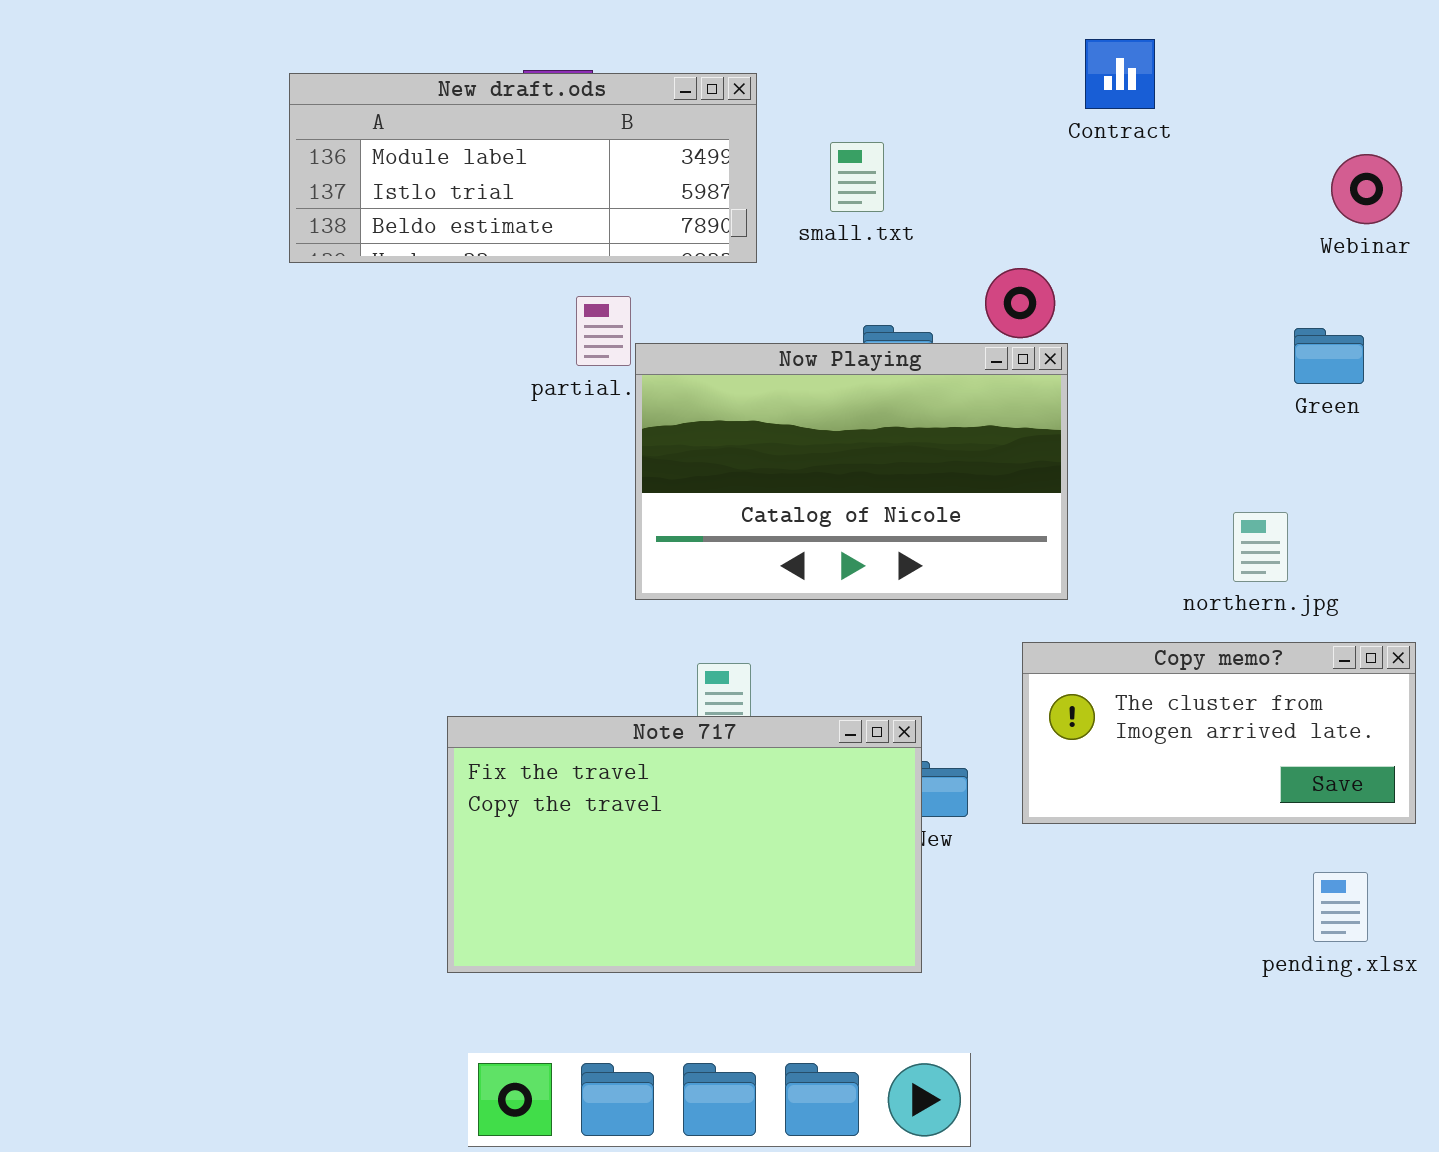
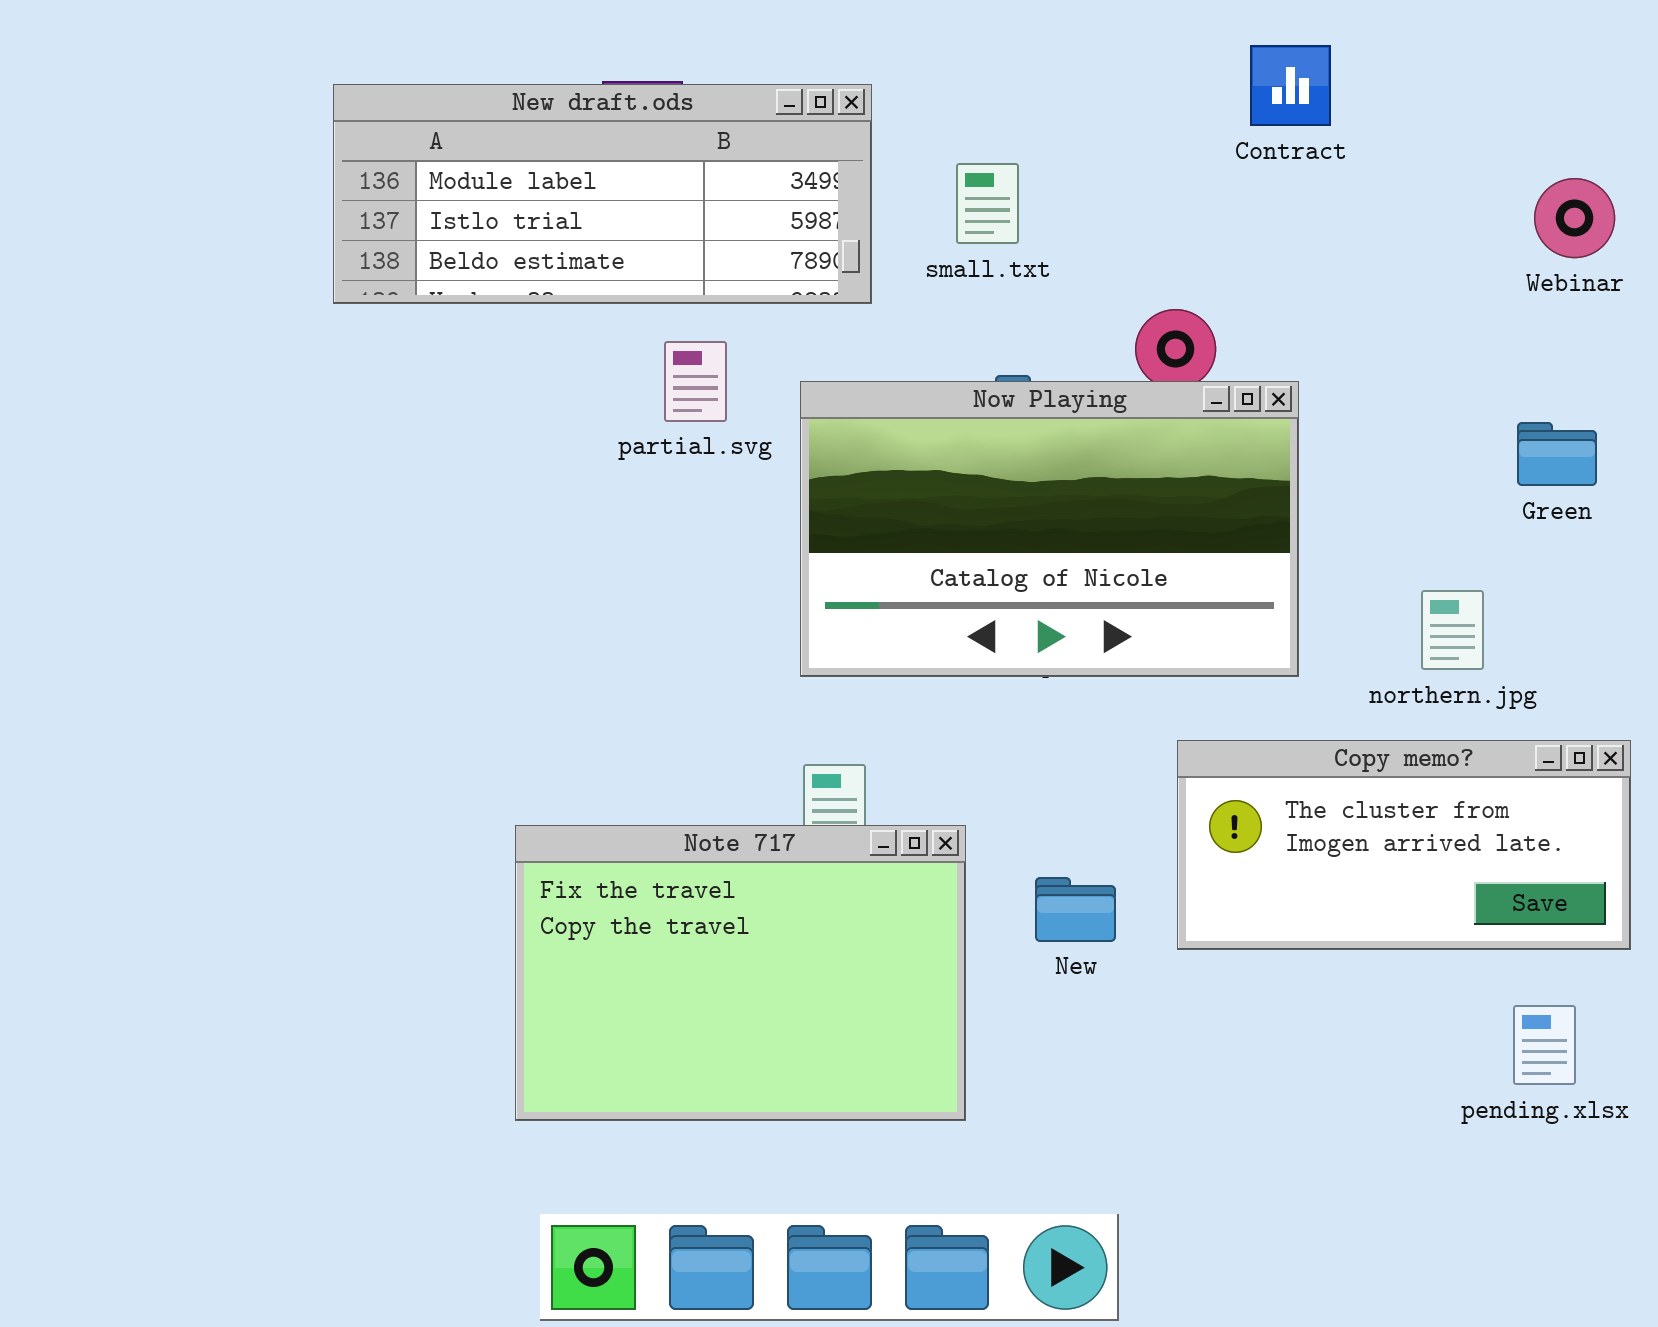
Green: [1294,328,1364,384] -> [1517,422,1597,486], moved
Now Playing: [635,343,1068,600] -> [800,381,1299,677], moved
Note 717: [447,716,922,973] -> [515,825,966,1121], resized

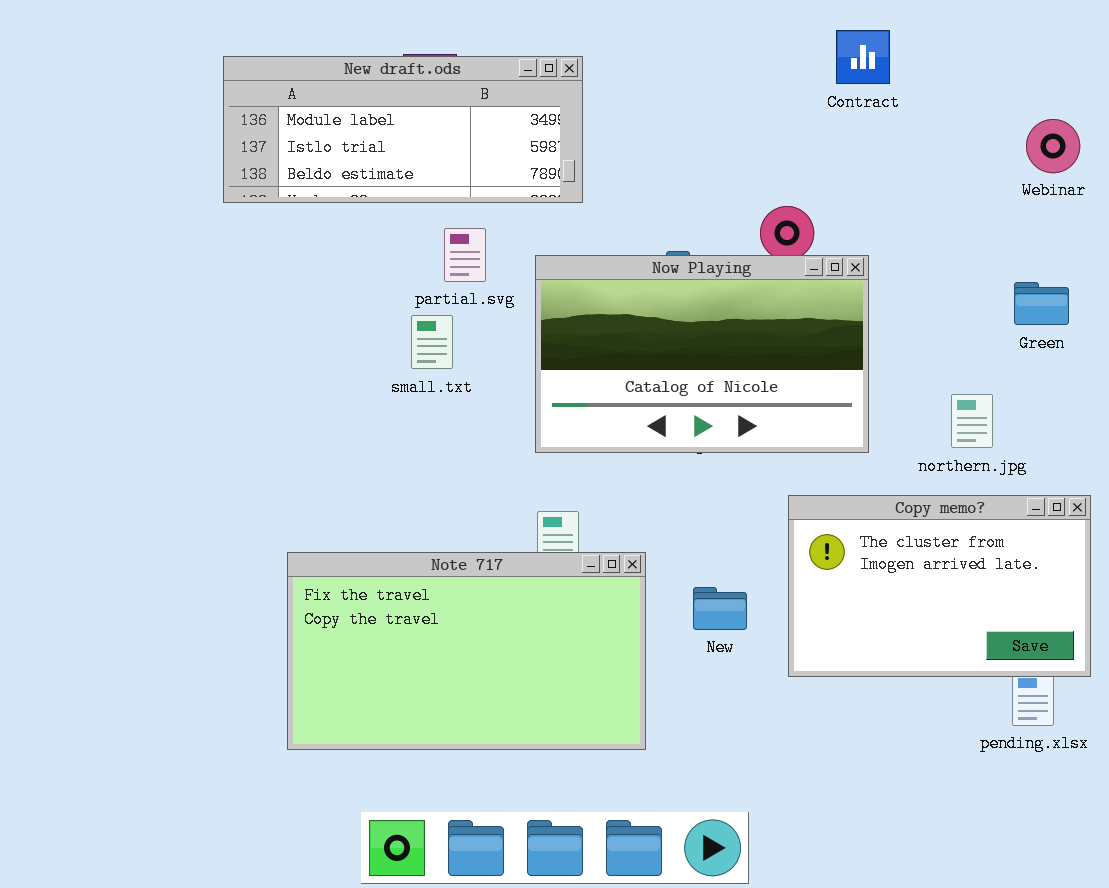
small.txt: [956,163,1019,244] -> [411,315,453,369], moved
Copy memo?: [1177,740,1631,950] -> [788,495,1091,677], resized
Note 717: [515,825,966,1121] -> [287,552,646,750], resized

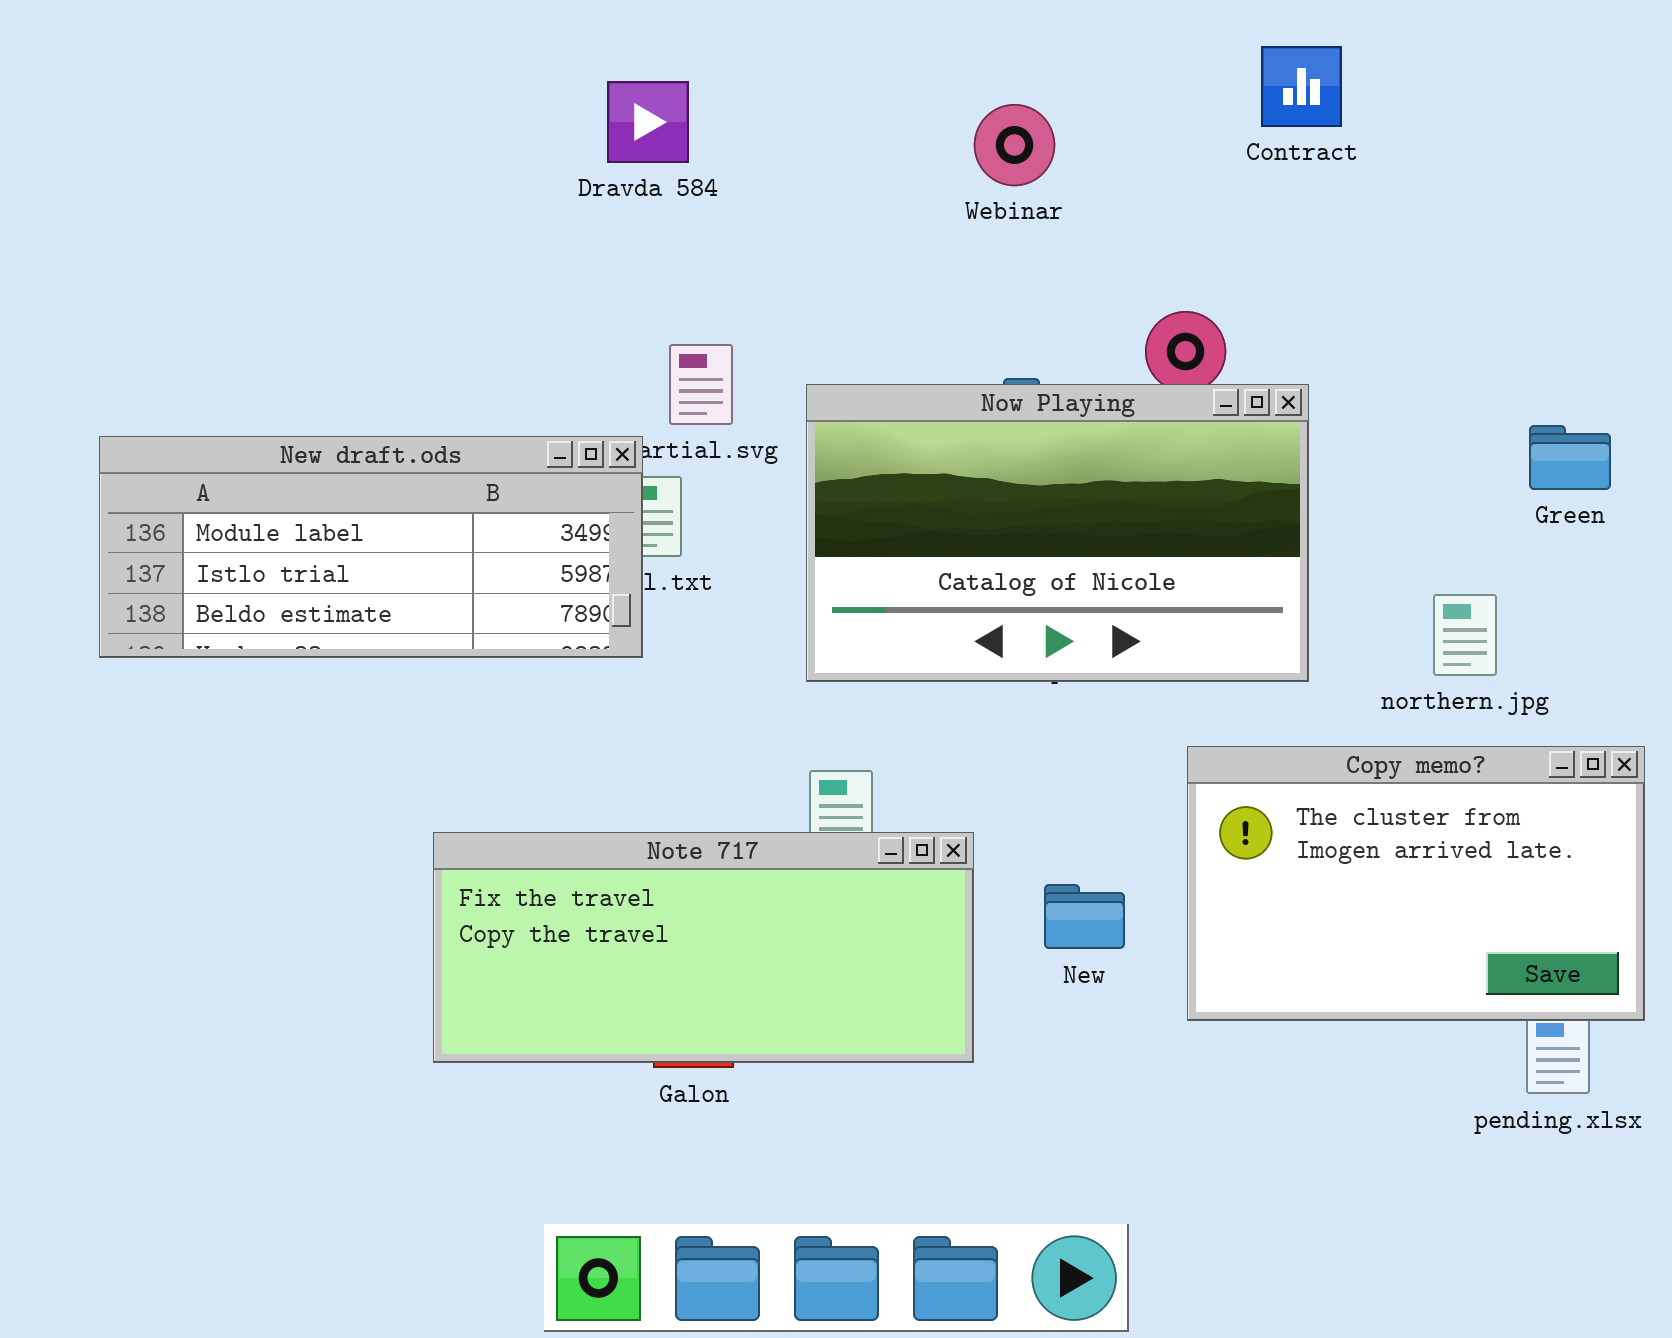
New draft.ods: [223,56,583,203] -> [99,436,643,658], moved
Webinar: [1026,119,1080,173] -> [974,104,1055,186], moved
Note 717: [287,552,646,750] -> [433,832,974,1063], resized

